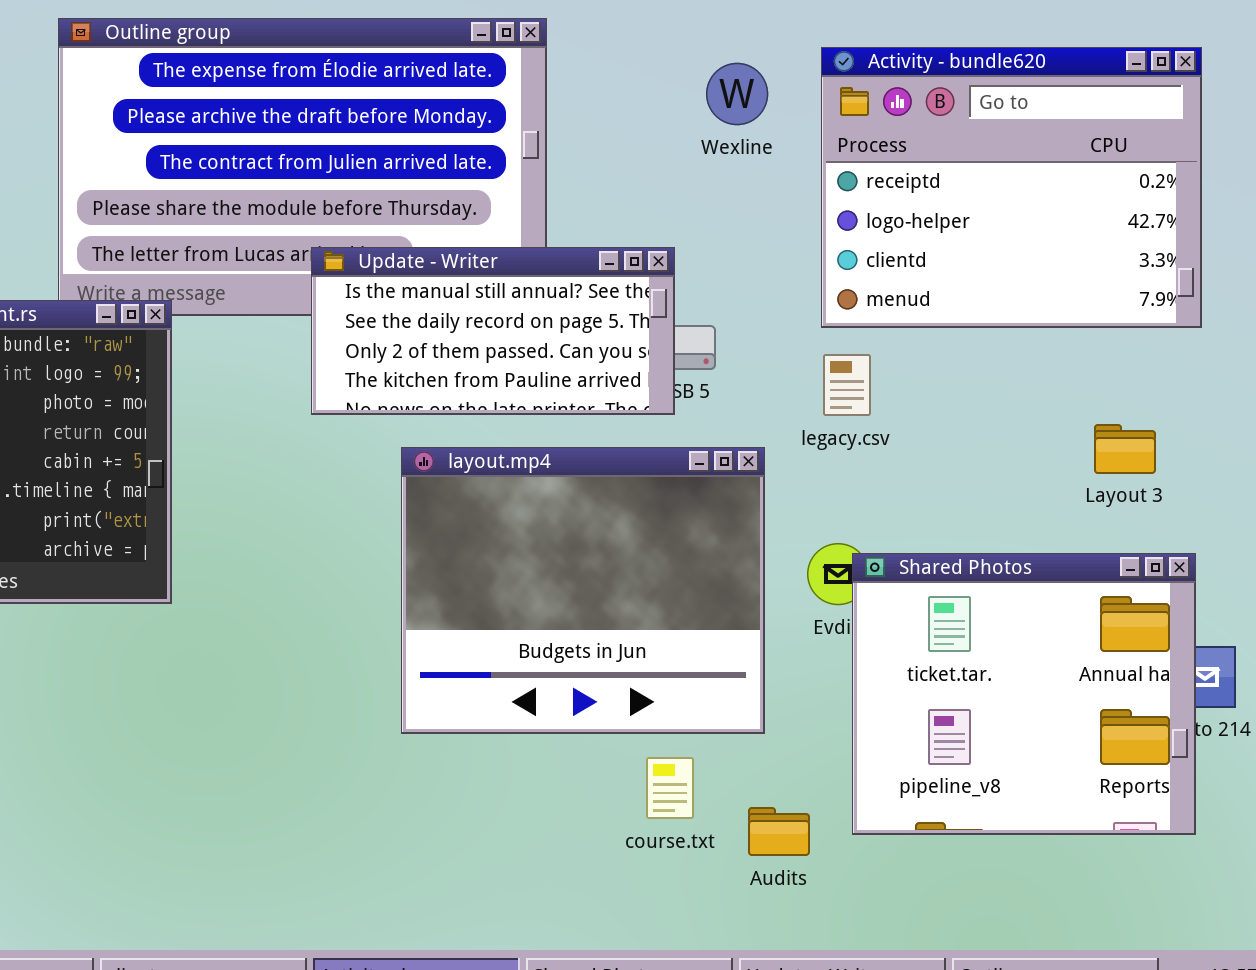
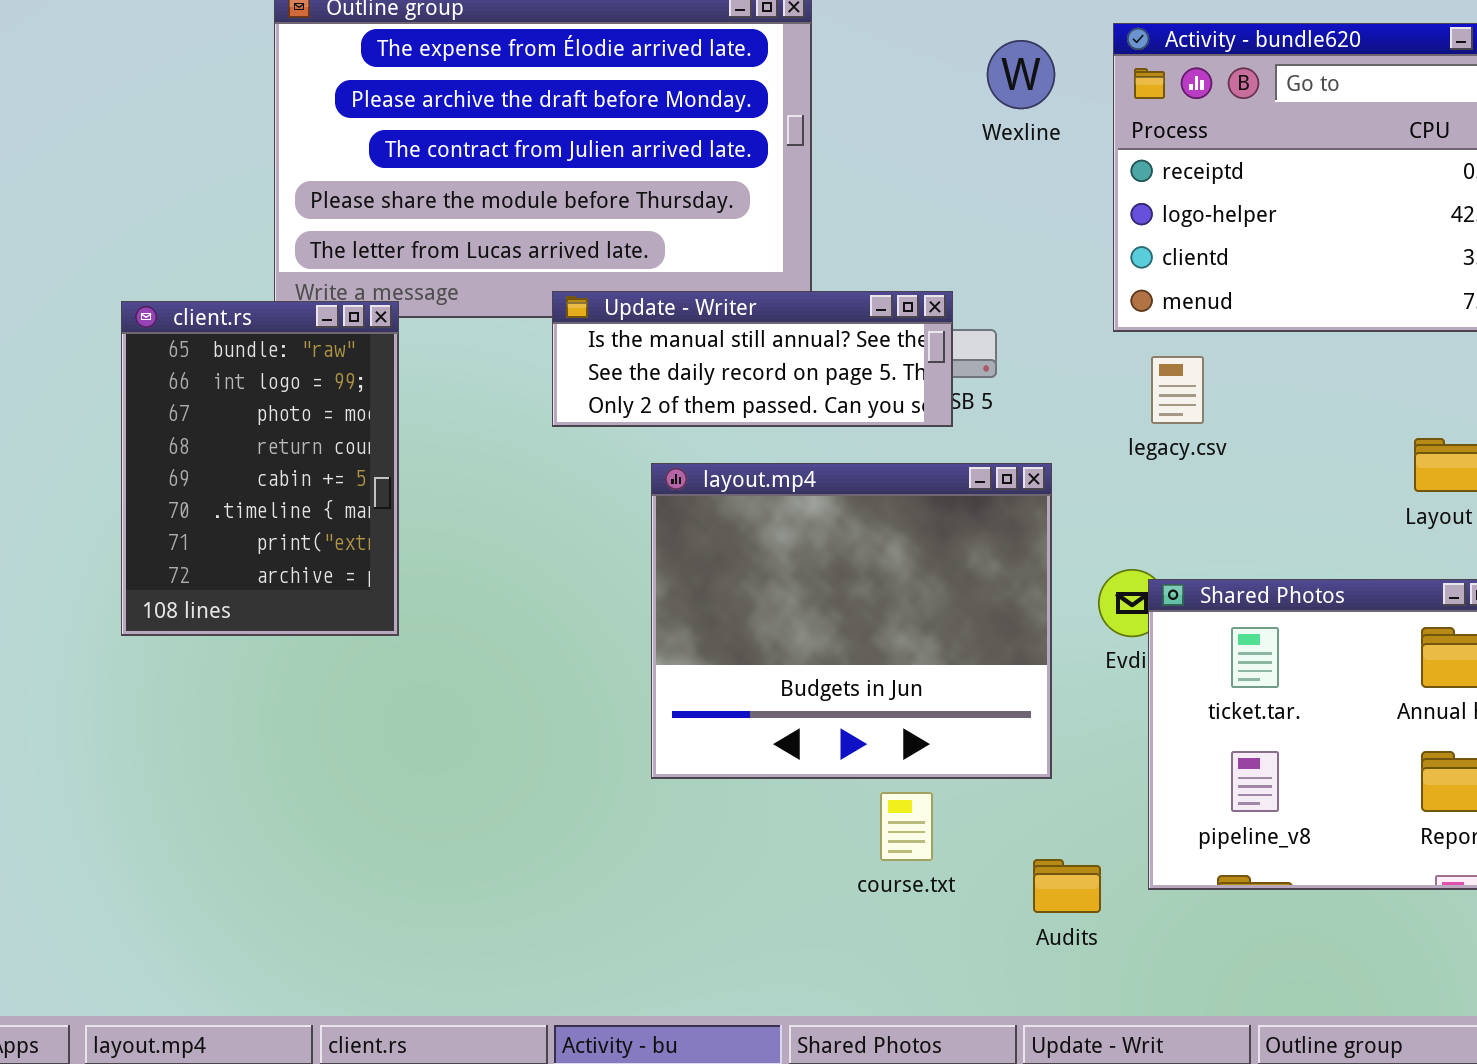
Update - Writer: [311,247,675,415] -> [552,291,953,427], resized
legacy.csv: [823,354,871,416] -> [1151,356,1204,424], moved
course.txt: [646,757,694,819] -> [880,792,933,861], moved

